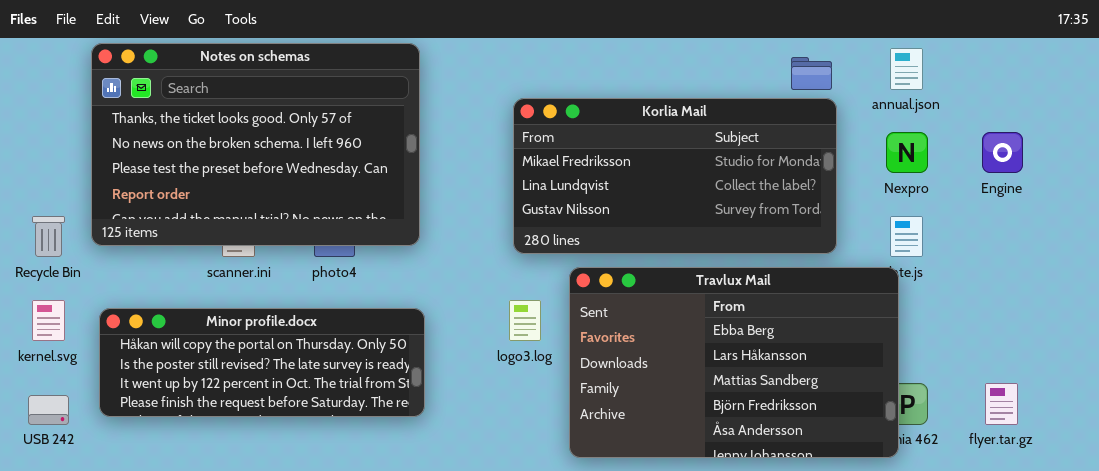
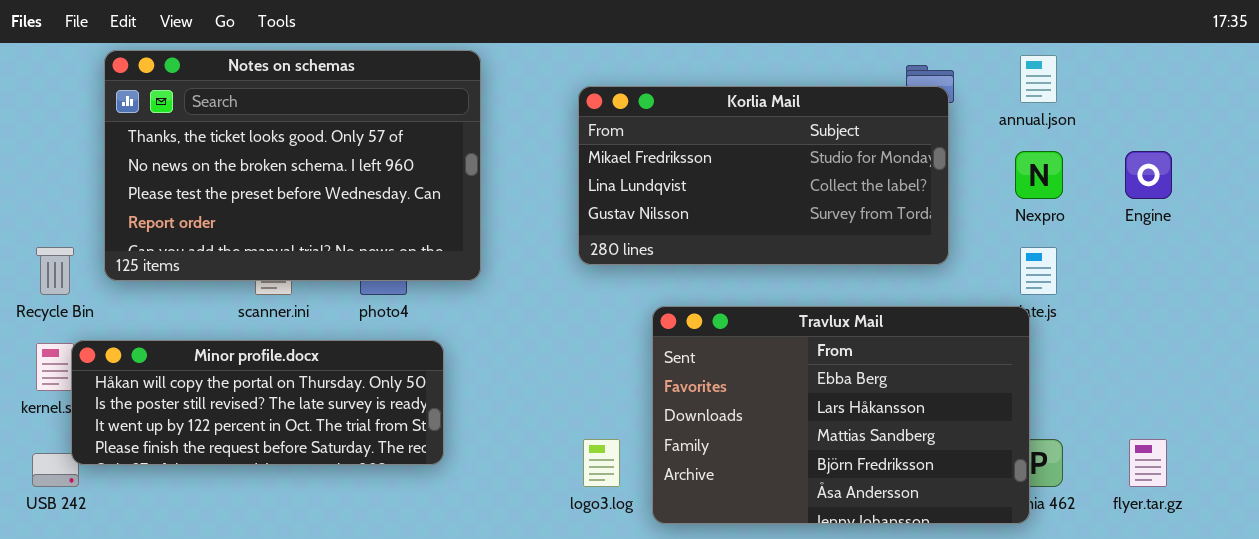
Korlia Mail: [513,98,837,254] -> [578,86,949,265], moved
logo3.log: [509,300,541,341] -> [583,439,620,487], moved
Minor profile.docx: [99,308,425,417] -> [71,340,444,465], moved

